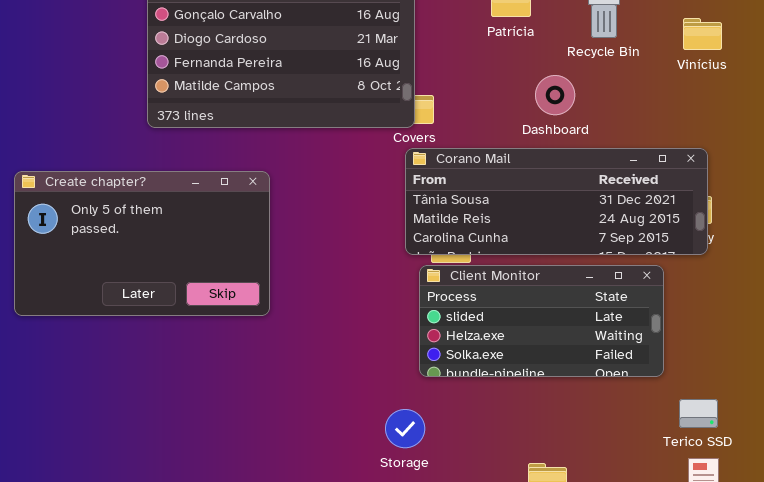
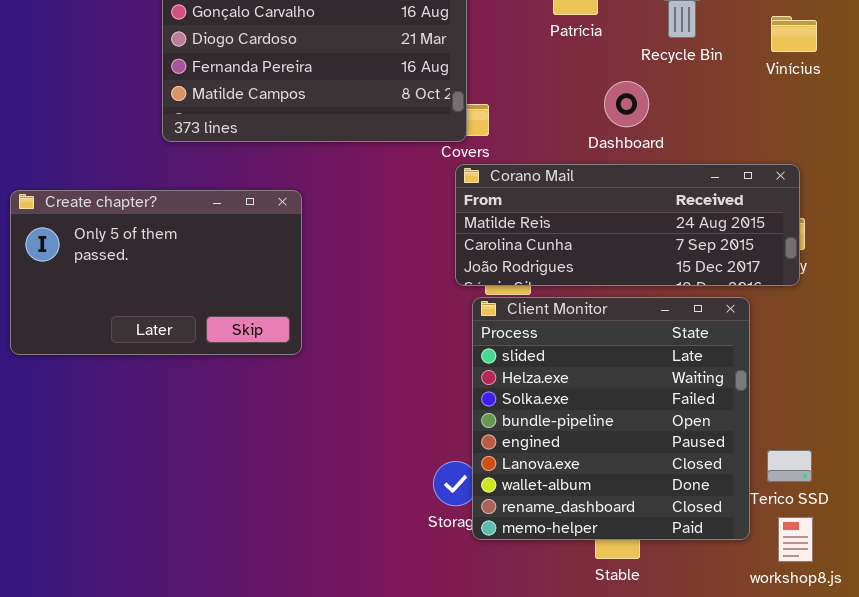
Corano Mail: [405,148,708,255] -> [455,164,800,286], scrolled down 1 row
Client Monitor: [419,265,664,377] -> [472,297,750,540], resized

